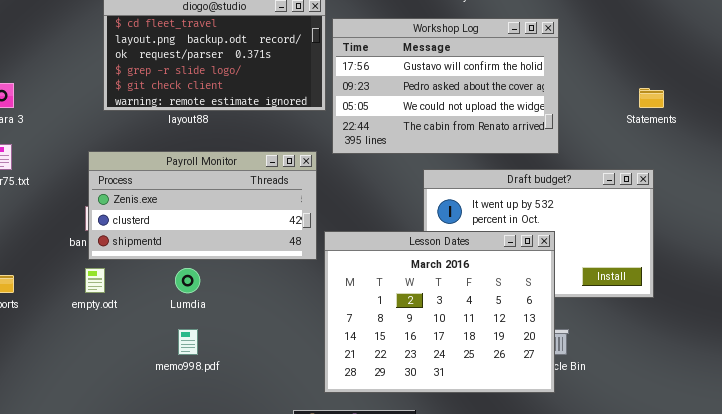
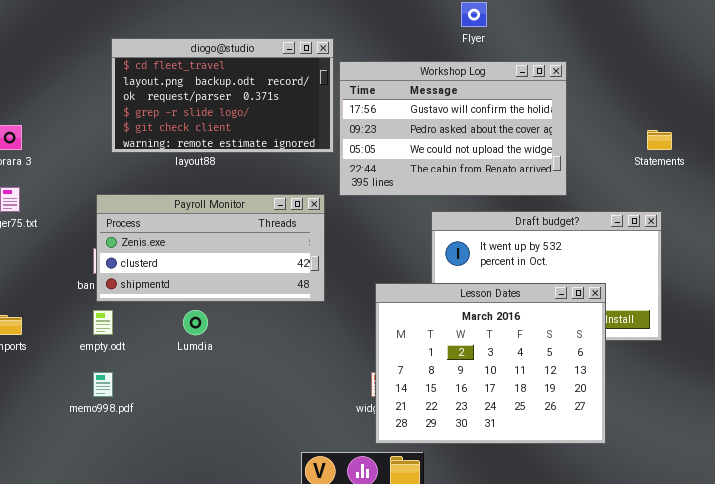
Lesson Dates: [324,231,555,393] -> [375,283,606,444], moved
memo998.pdf: [178,329,198,355] -> [93,372,113,397], moved

